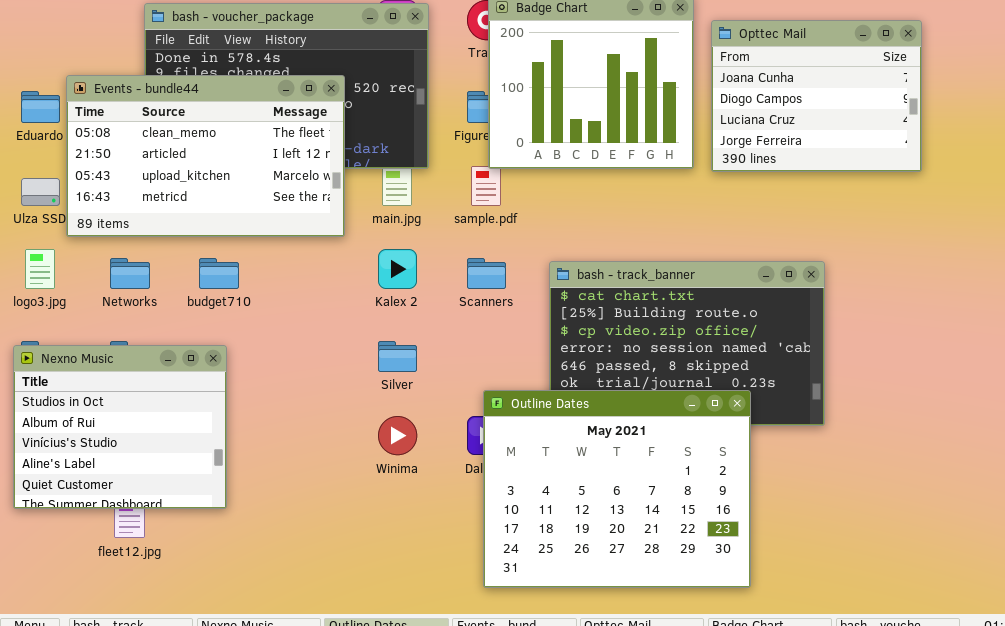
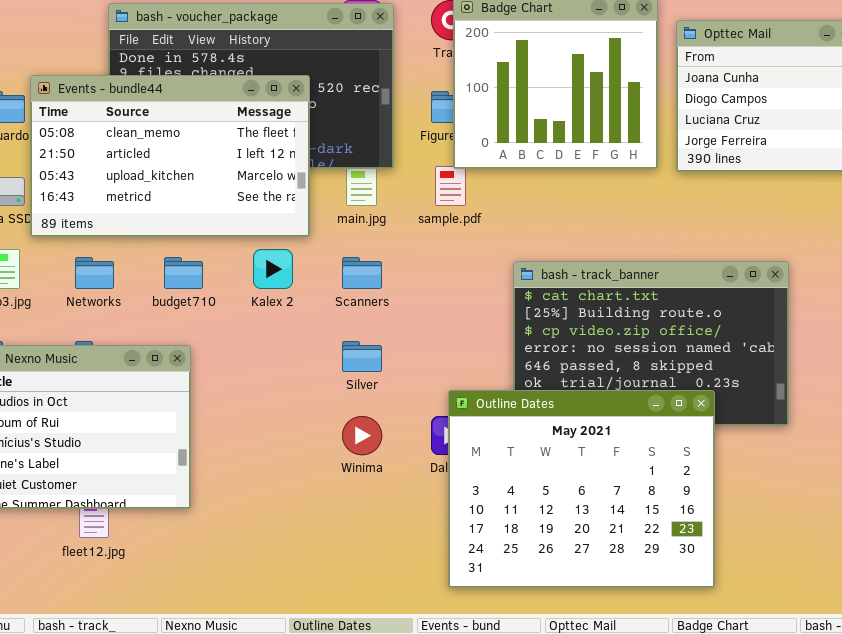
Kalex 2: [378,249,417,289] -> [253,249,293,289], moved
Scanners: [467,258,506,289] -> [342,257,382,289], moved

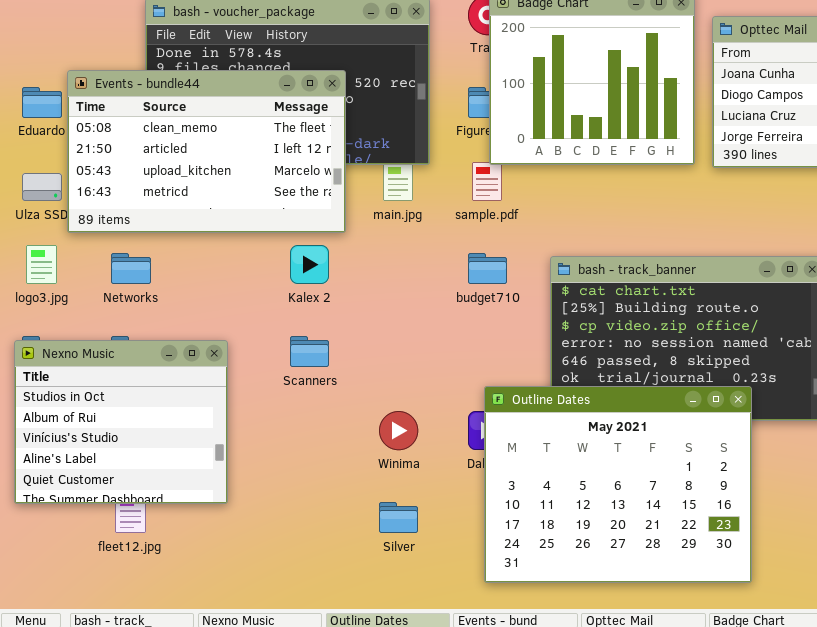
budget710: [164,257,203,289] -> [468,253,507,284], moved
Scanners: [342,257,382,289] -> [290,336,329,367], moved
Silver: [342,341,382,372] -> [379,502,418,533], moved

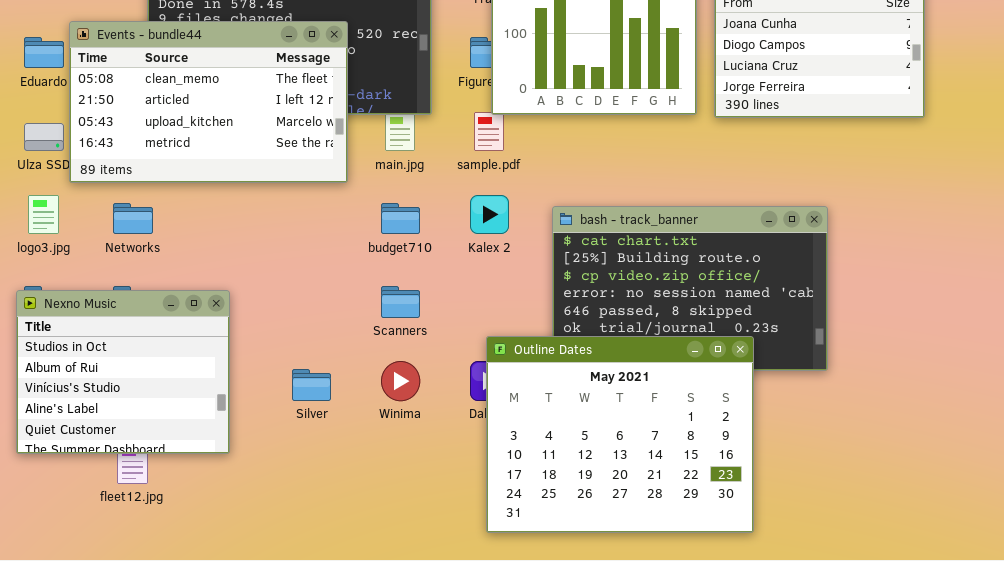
Kalex 2: [290,245,329,284] -> [470,195,509,234], moved
budget710: [468,253,507,284] -> [381,203,420,234], moved
Scanners: [290,336,329,367] -> [381,286,420,318], moved
Silver: [379,502,418,533] -> [292,369,331,401], moved

